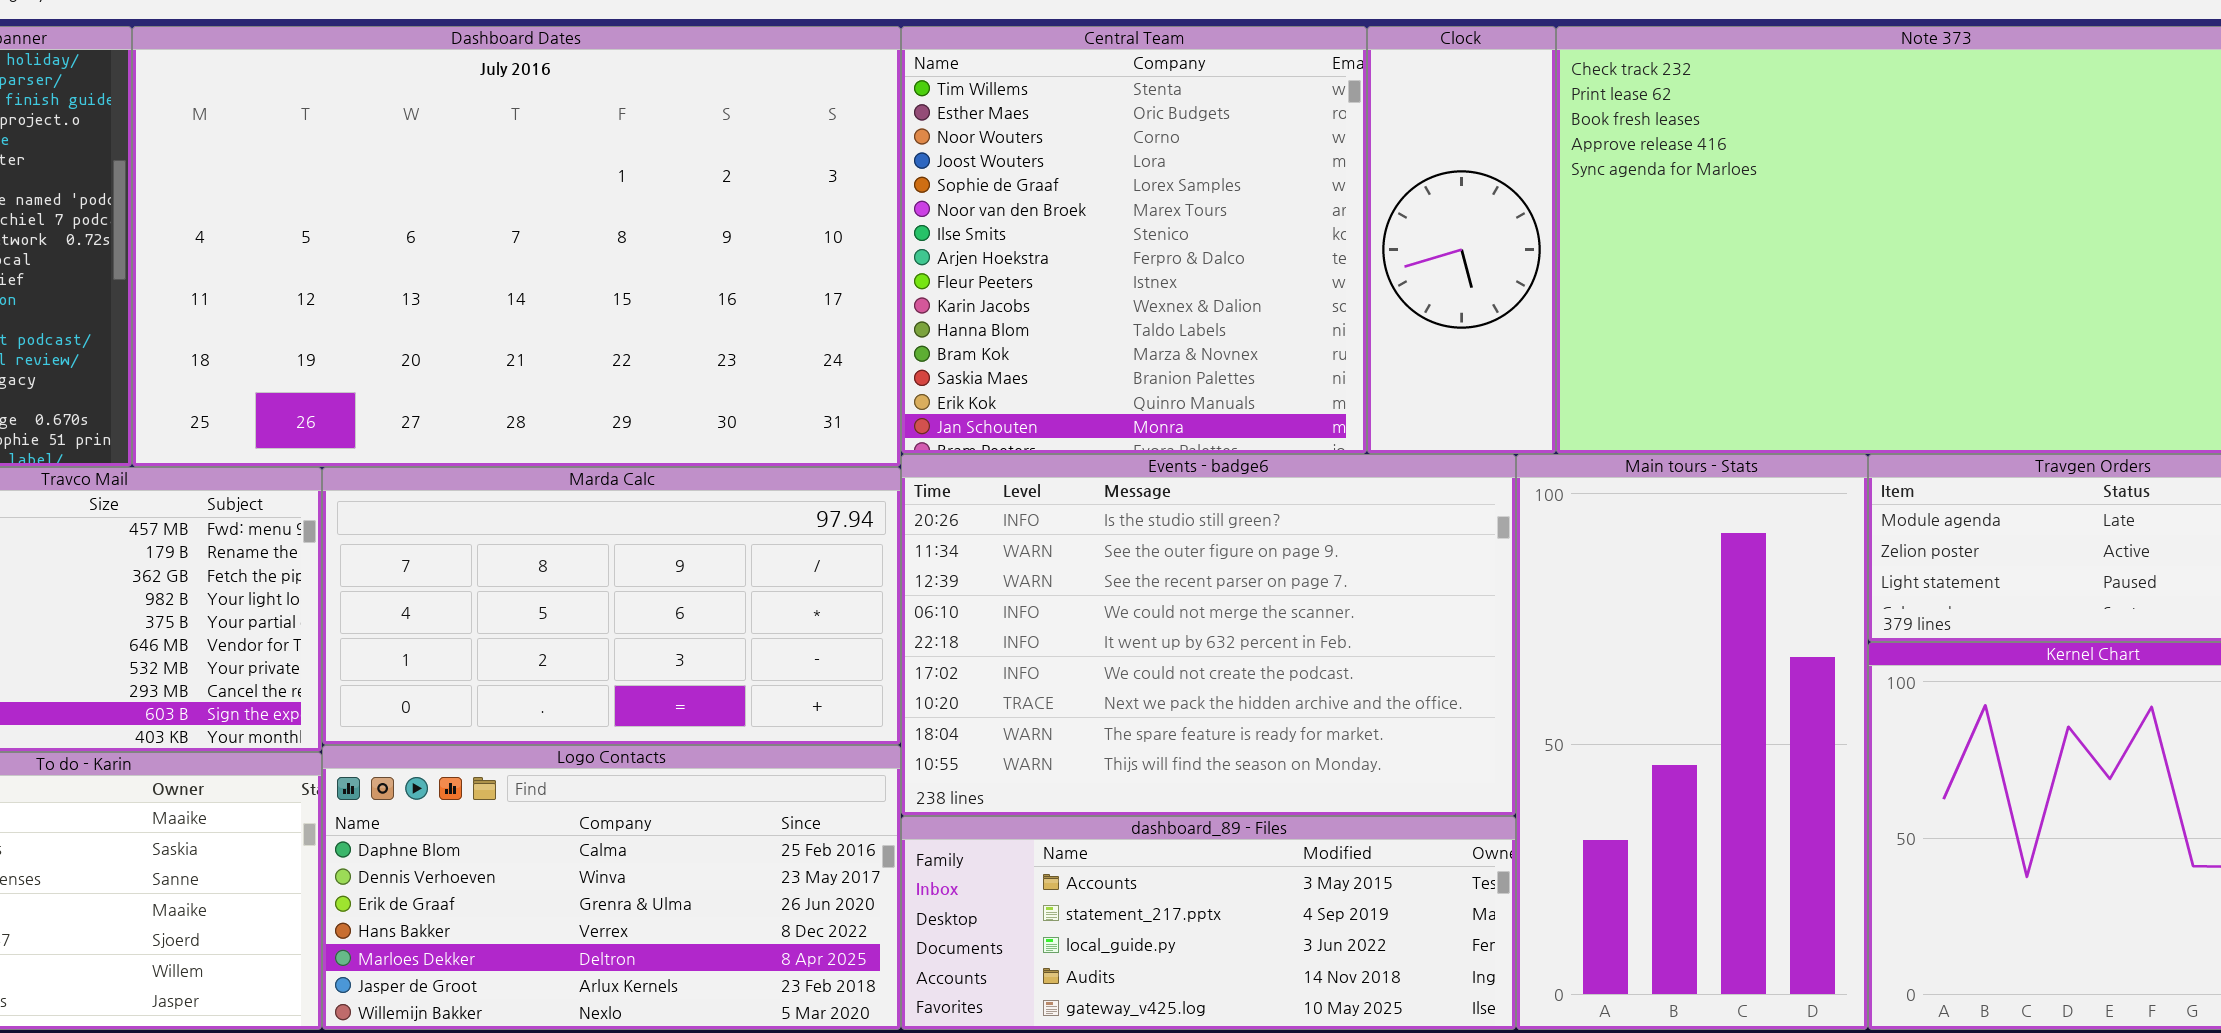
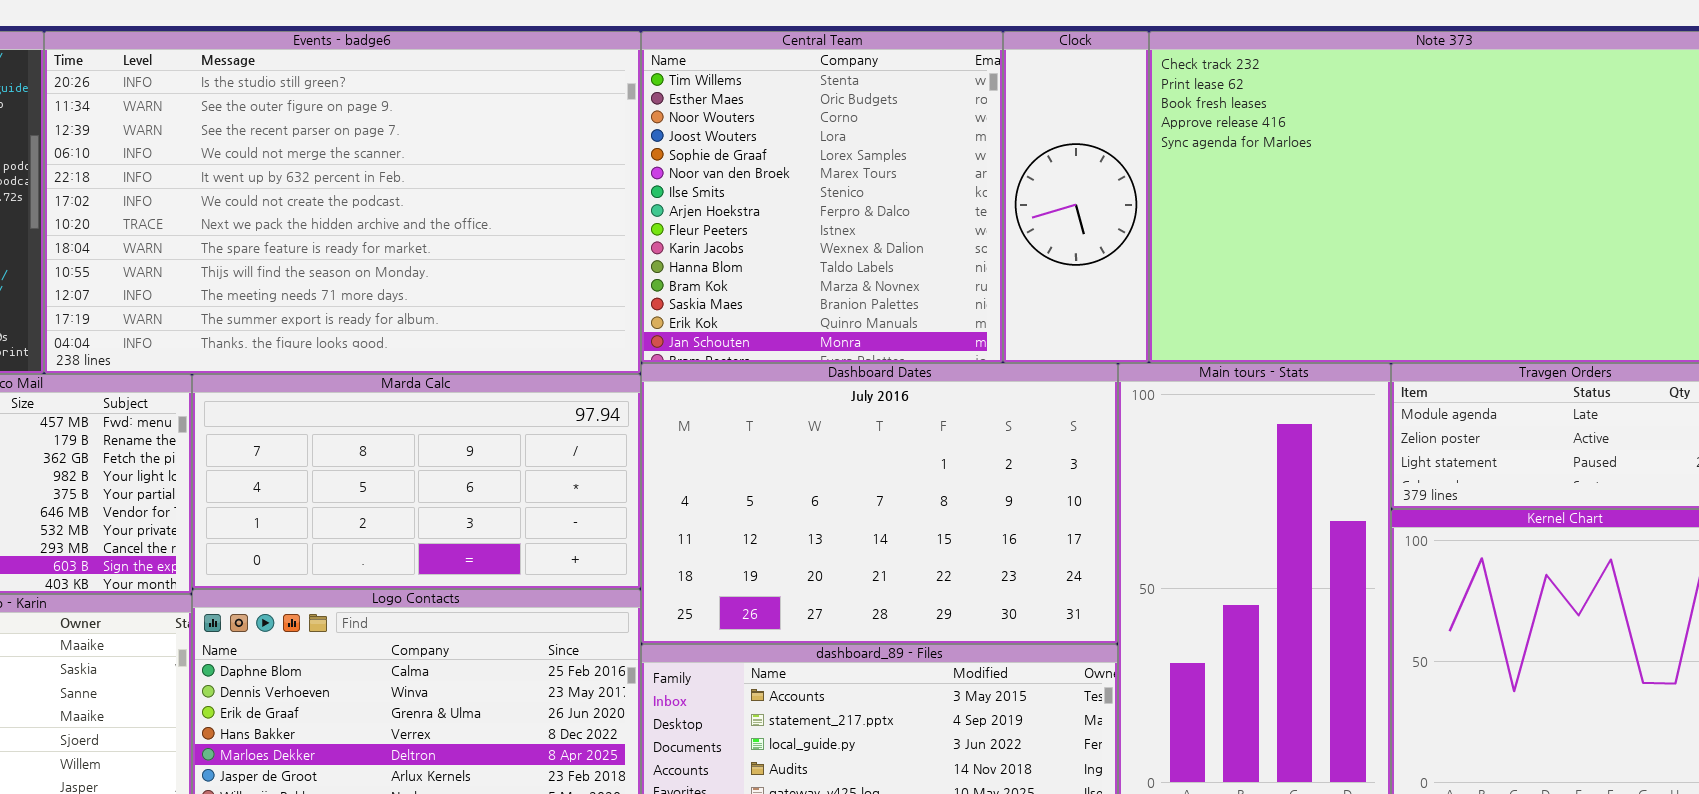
Dashboard Dates: [132,26,901,467] -> [641,363,1118,644], moved, resized
Events - badge6: [901,454,1516,816] -> [44,31,641,374], moved, resized

